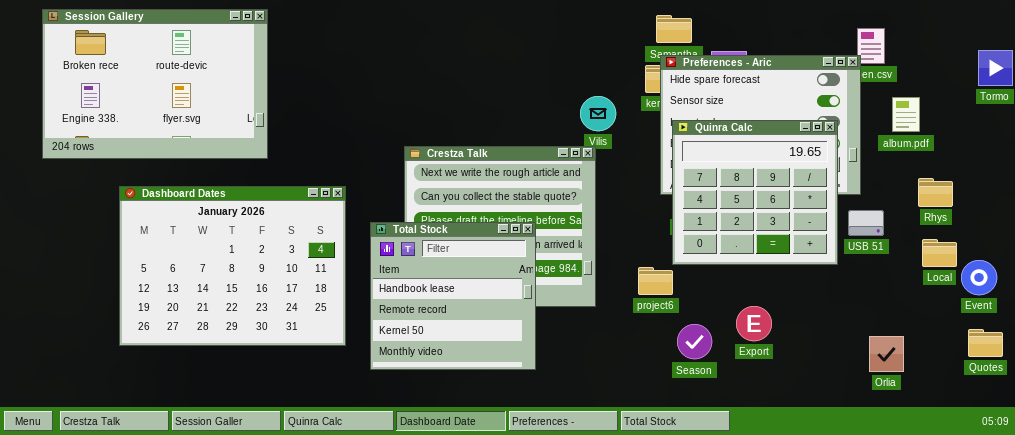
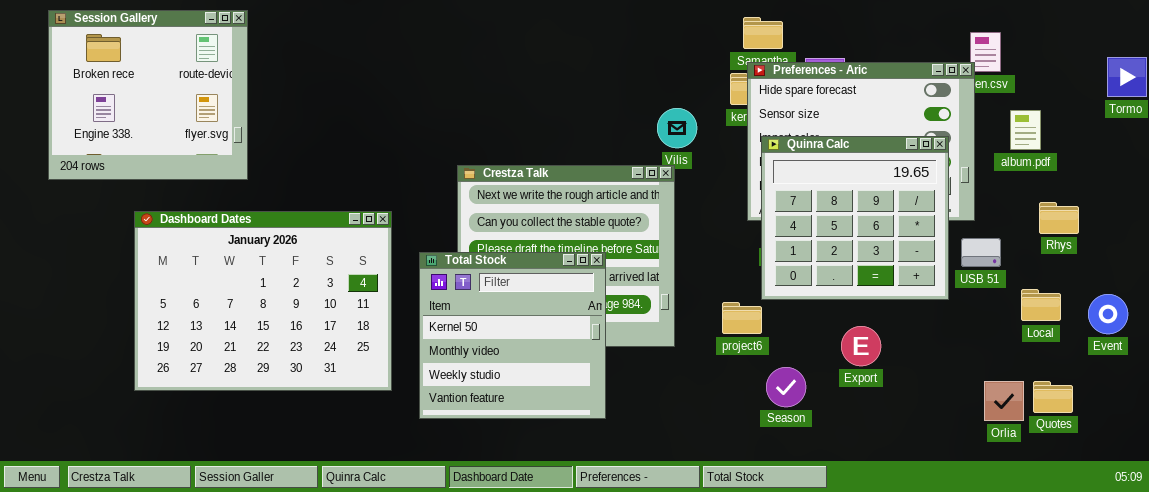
Session Gallery: [42,9,268,159] -> [48,10,248,180], resized
Total Stock: [370,222,536,370] -> [419,252,606,419], scrolled down 2 rows
Local: [922,239,957,267] -> [1021,289,1061,321], moved
Export: [736,306,772,341] -> [841,326,881,366], moved
Quotes: [968,329,1003,357] -> [1033,381,1073,413], moved

